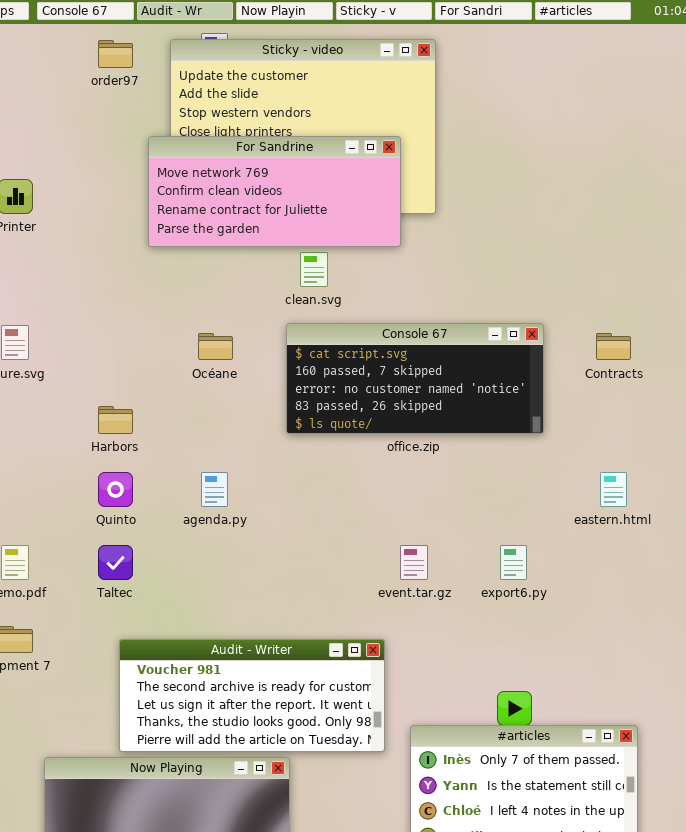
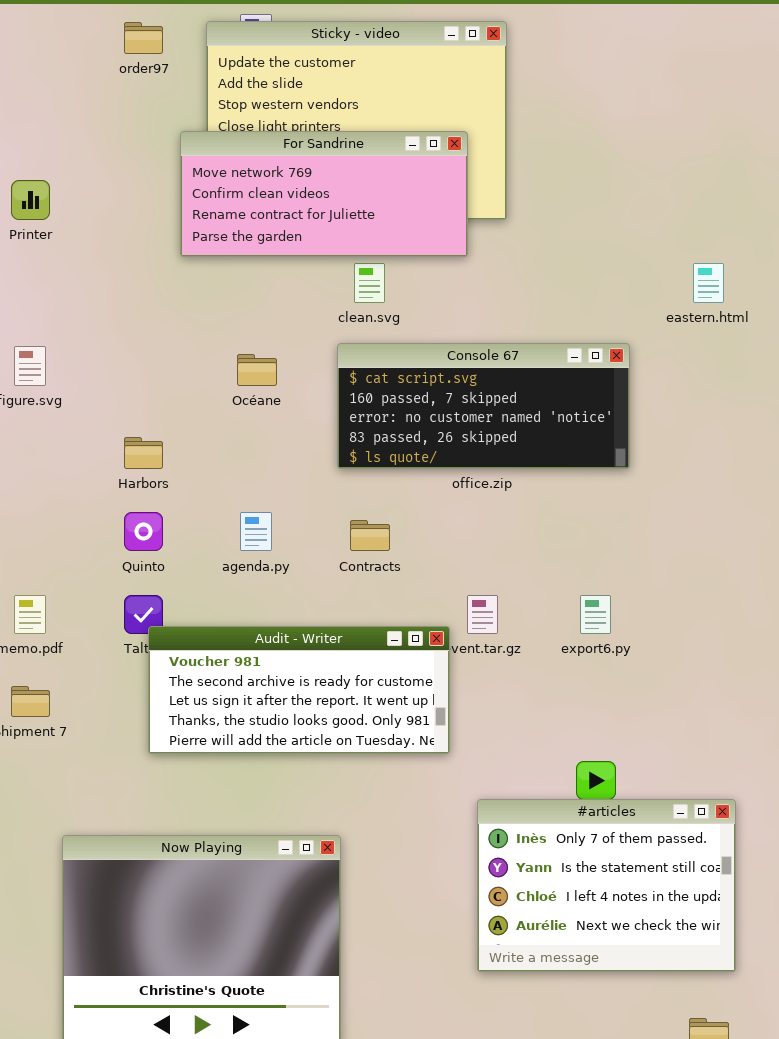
Contracts: [596,333,631,360] -> [350,520,390,551], moved
eastern.html: [600,472,627,507] -> [693,263,724,303], moved
Audit - Writer: [119,639,385,752] -> [148,626,450,754], moved

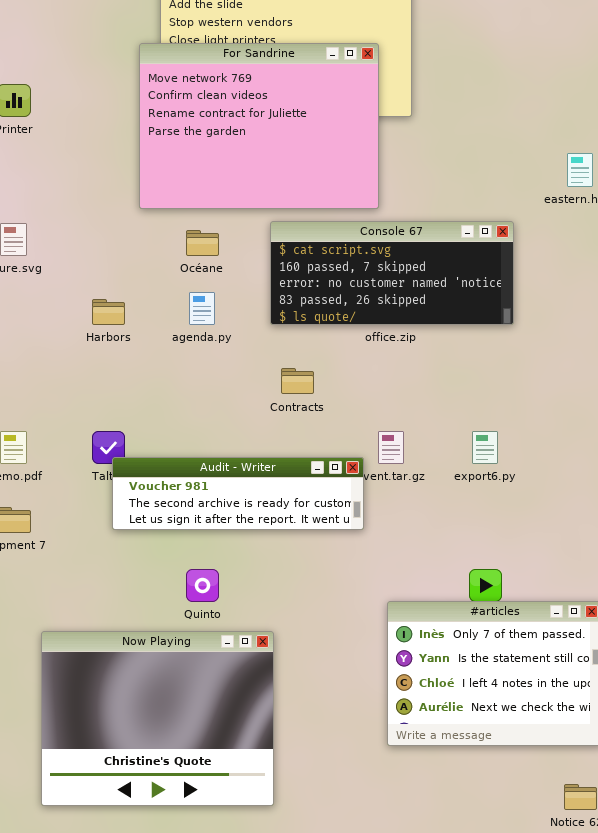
For Sandrine: [180,131,468,257] -> [139,43,379,209], resized
Quinto: [124,512,163,551] -> [186,569,219,602], moved
agenda.py: [240,512,272,551] -> [189,292,215,325], moved
Audit - Writer: [148,626,450,754] -> [112,457,364,530], resized

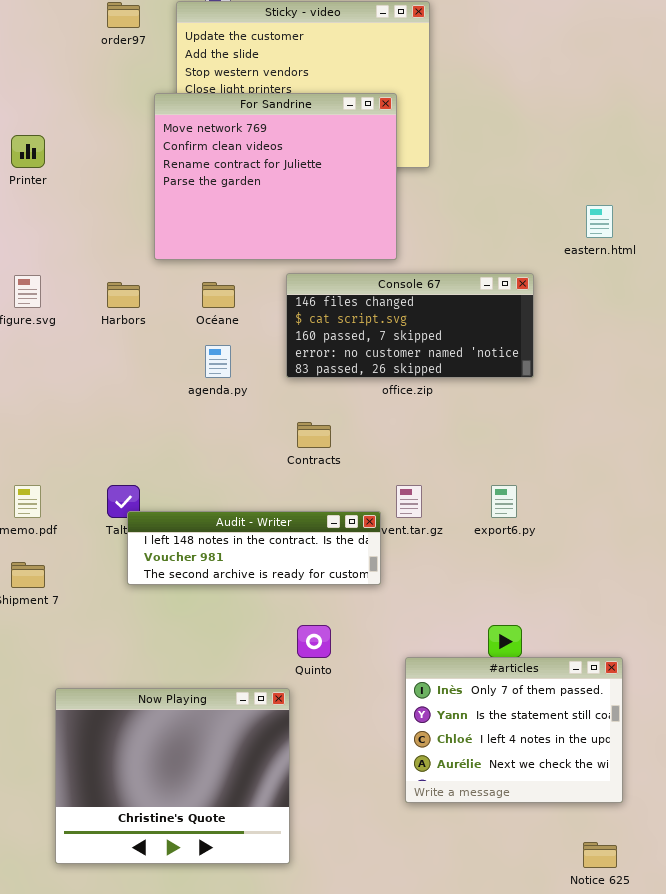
Console 67: [270,221,514,325] -> [286,273,534,378], scrolled up 1 row
Harbors: [92,299,125,325] -> [107,282,140,308], moved
Audit - Writer: [112,457,364,530] -> [127,511,381,585], scrolled up 1 row
Quinto: [186,569,219,602] -> [297,625,331,658], moved

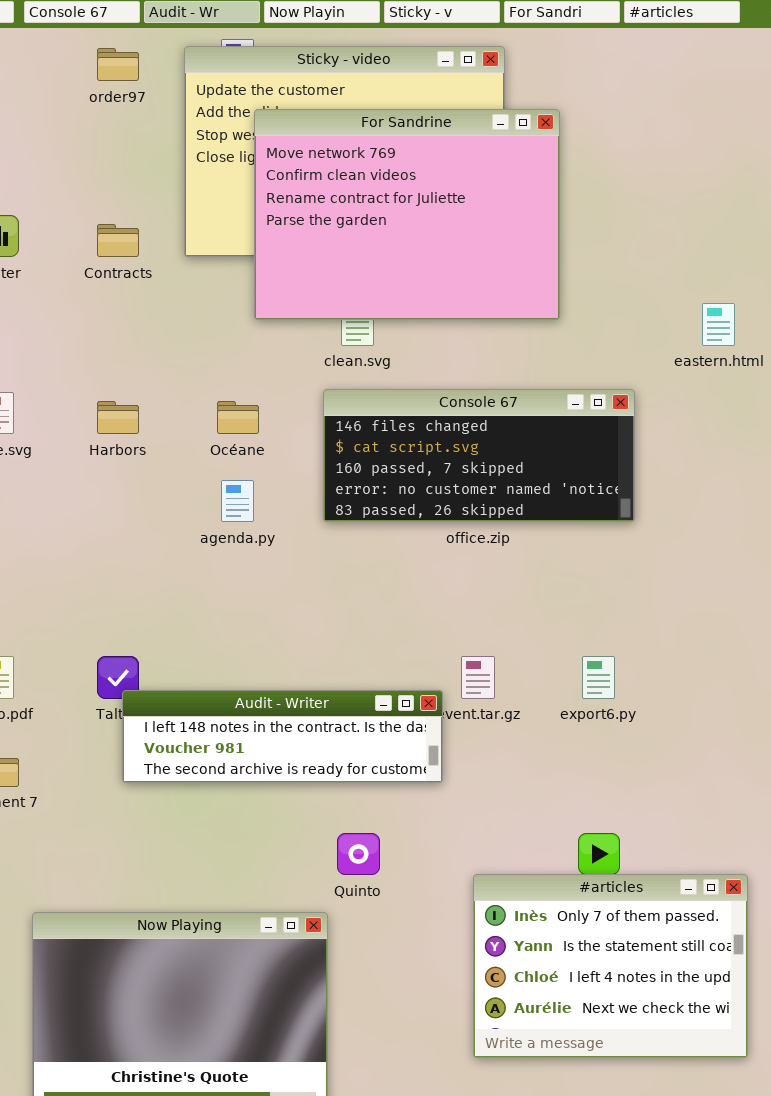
For Sandrine: [154,93,397,260] -> [254,109,560,320], moved
Contracts: [297,422,331,448] -> [97,224,139,257], moved

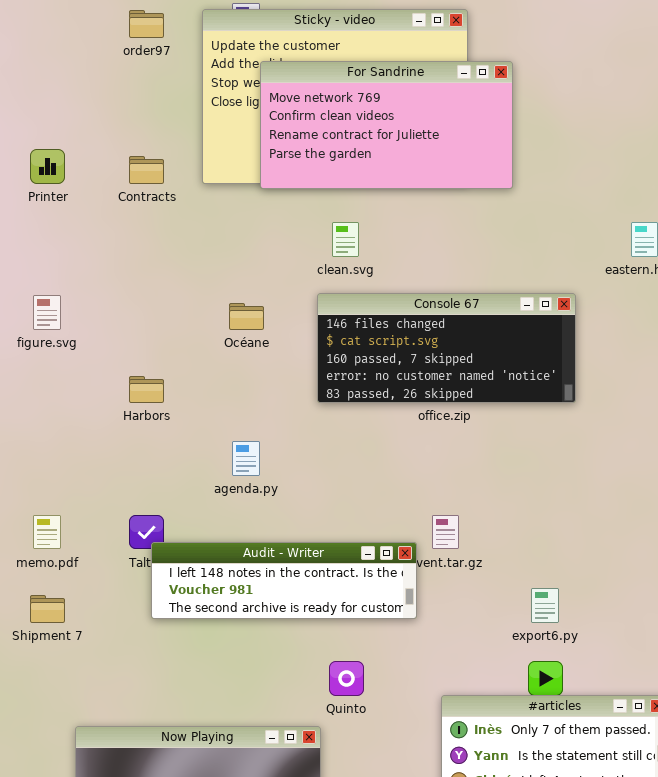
For Sandrine: [254,109,560,320] -> [260,61,513,189], resized
Harbors: [97,401,139,434] -> [129,376,164,403], moved
agenda.py: [221,480,254,522] -> [232,441,260,476], moved
export6.py: [582,656,615,699] -> [531,588,559,623], moved

